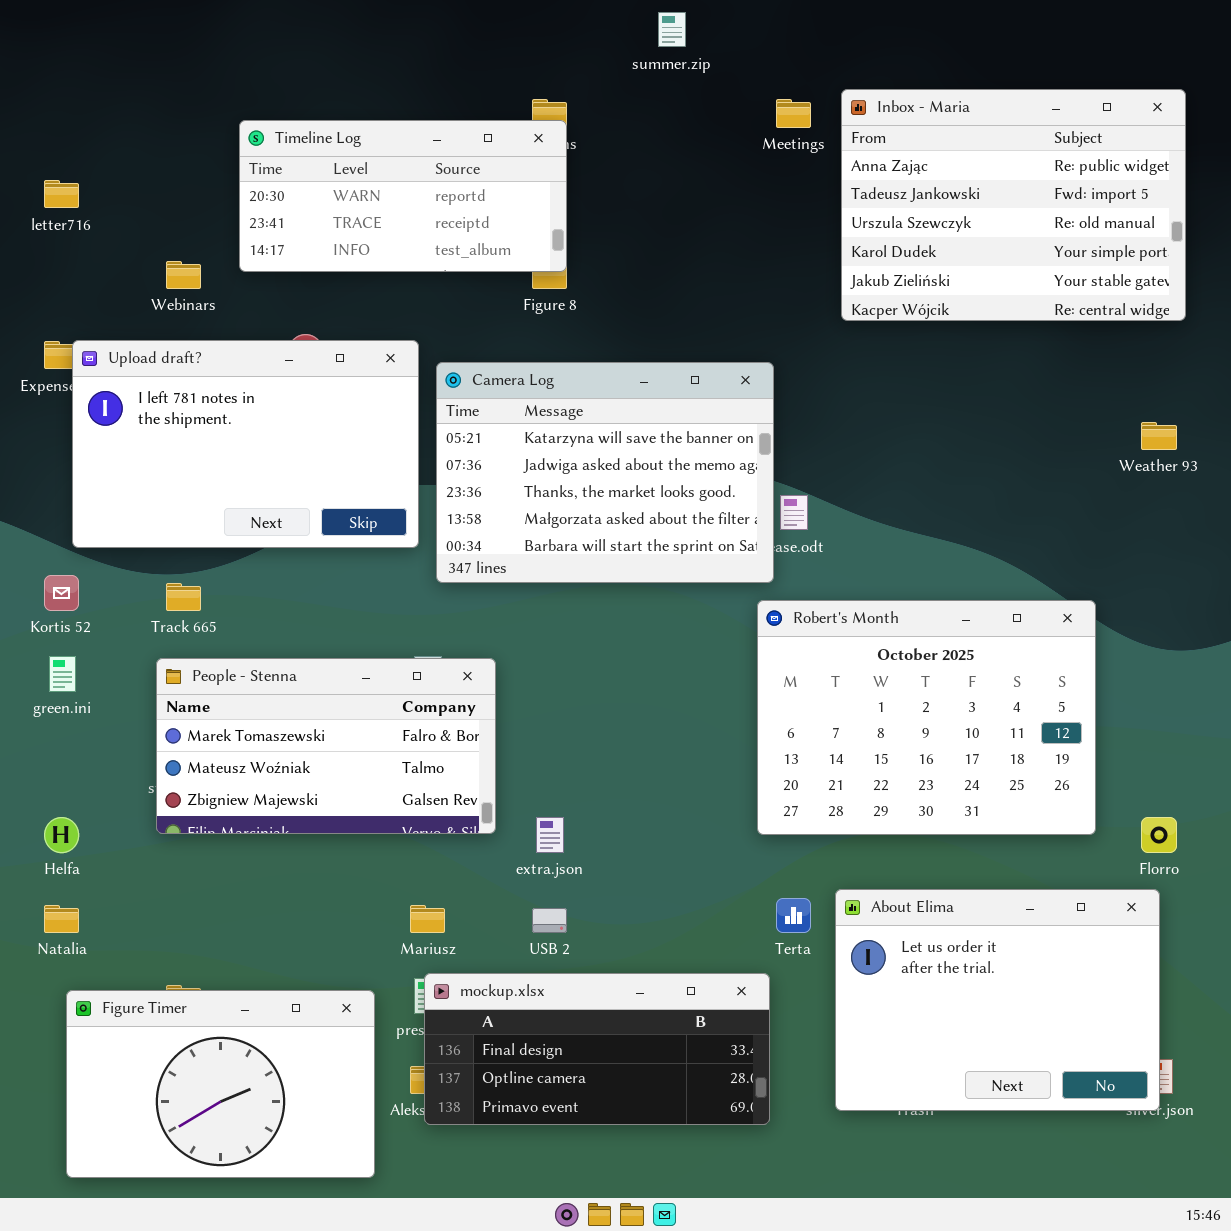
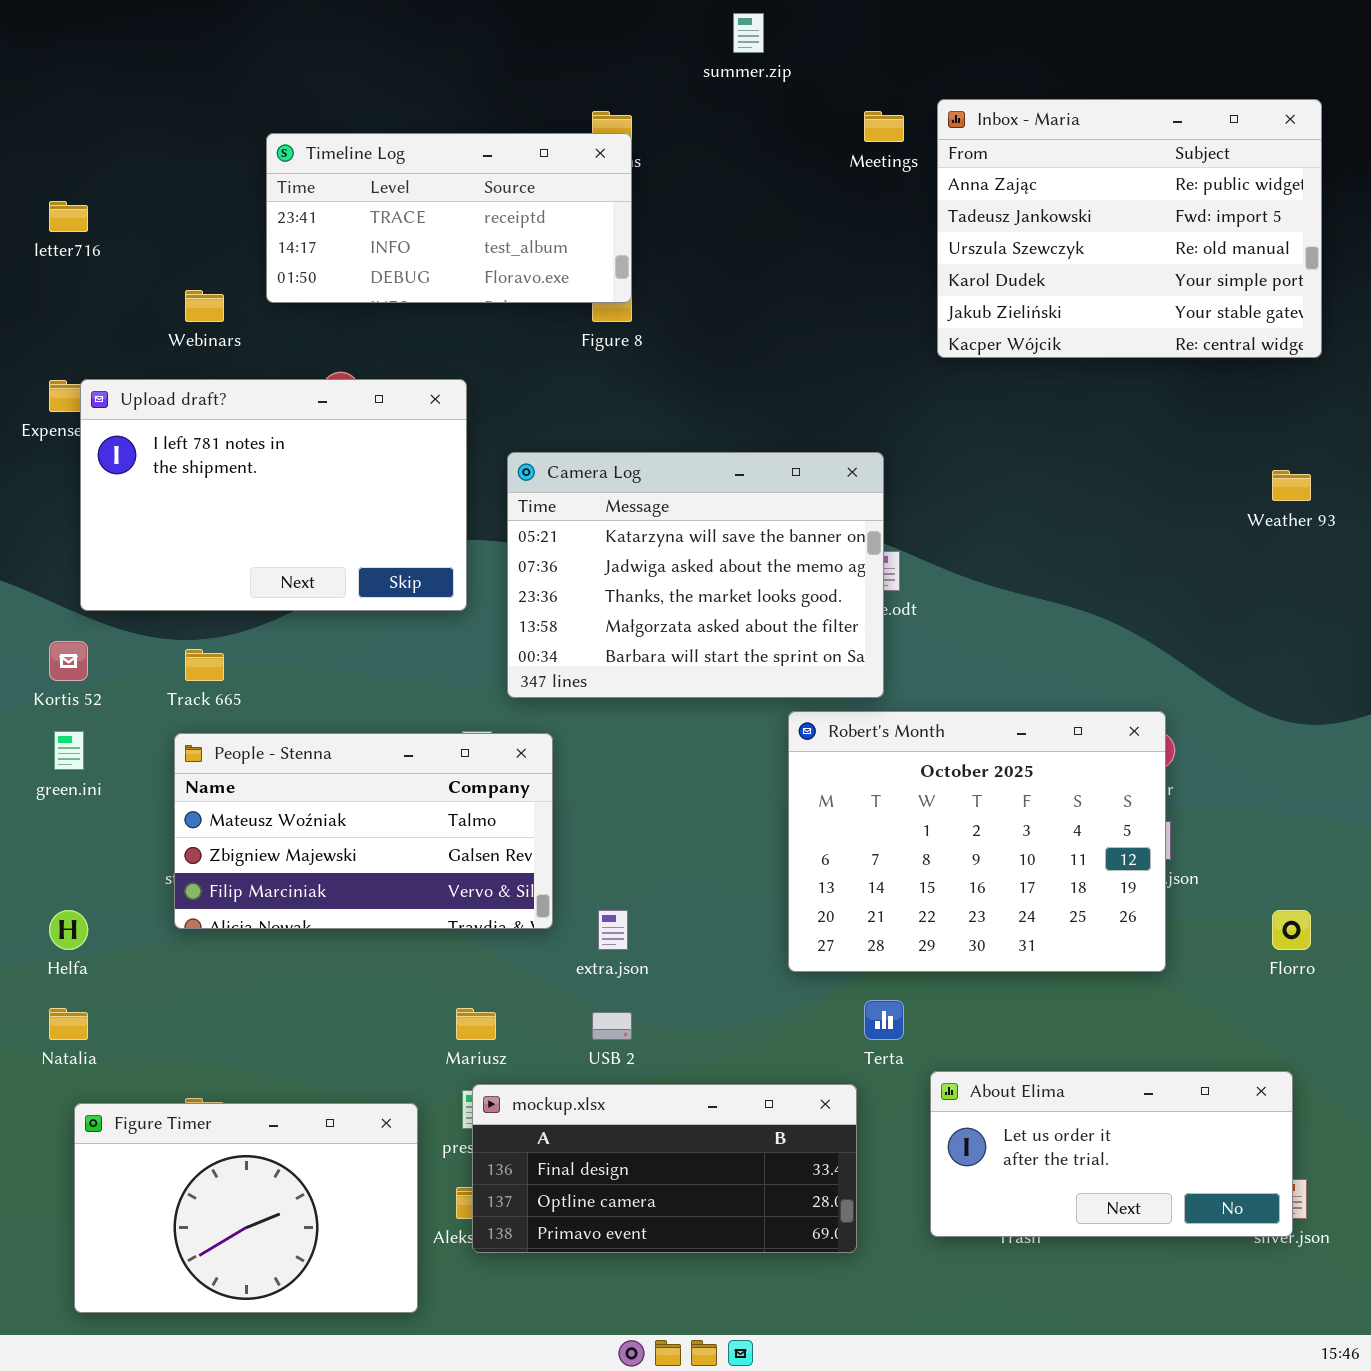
Timeline Log: [239,120,567,272] -> [266,133,632,303], scrolled down 1 row
Camera Log: [436,362,774,583] -> [507,452,884,698], moved
Robert's Month: [757,600,1096,835] -> [788,711,1166,972], moved
People - Stenna: [156,658,496,834] -> [174,733,553,929], scrolled down 1 row
About Elima: [835,889,1160,1111] -> [930,1071,1293,1237], resized

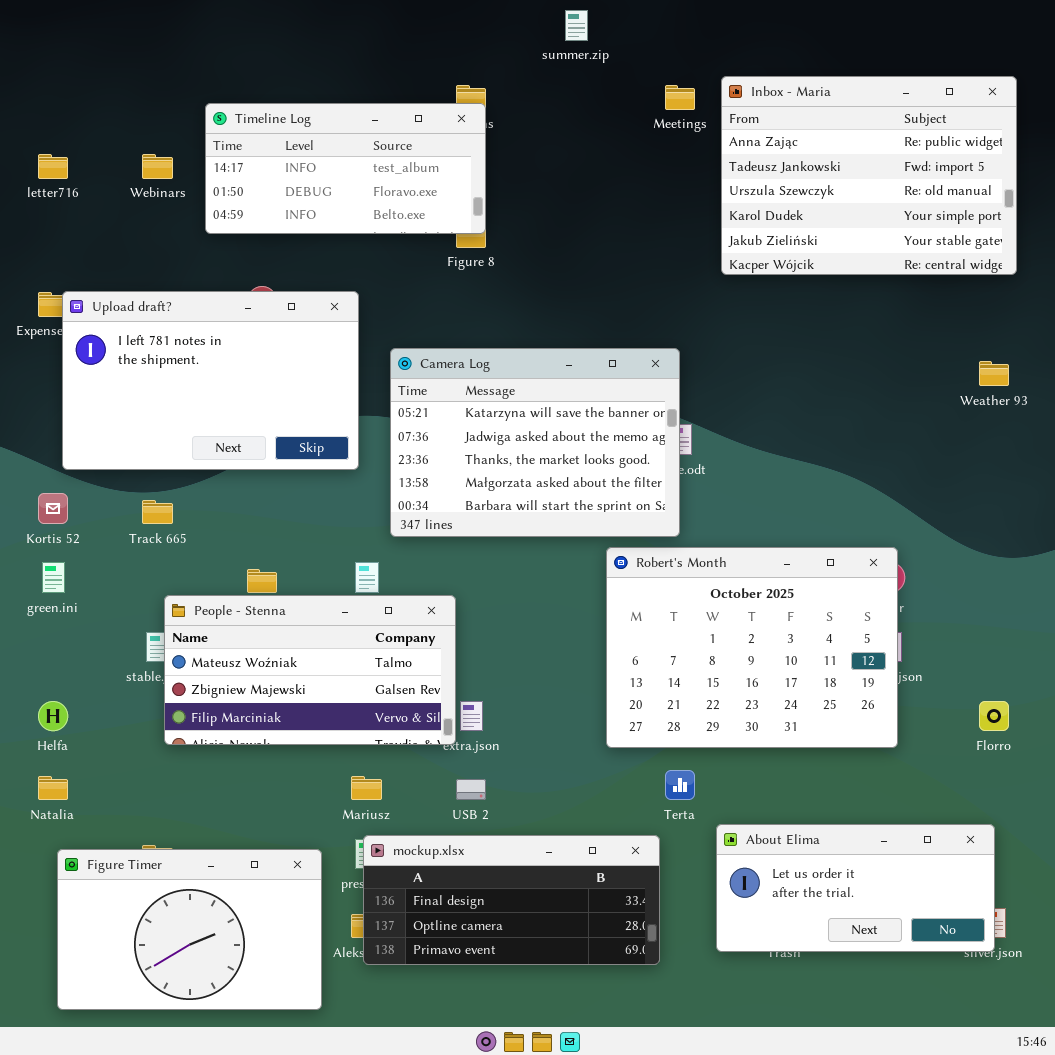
Timeline Log: [266,133,632,303] -> [205,103,486,234], scrolled down 1 row
Webinars: [185,290,224,322] -> [142,154,173,179], moved
People - Stenna: [174,733,553,929] -> [164,595,456,745], moved

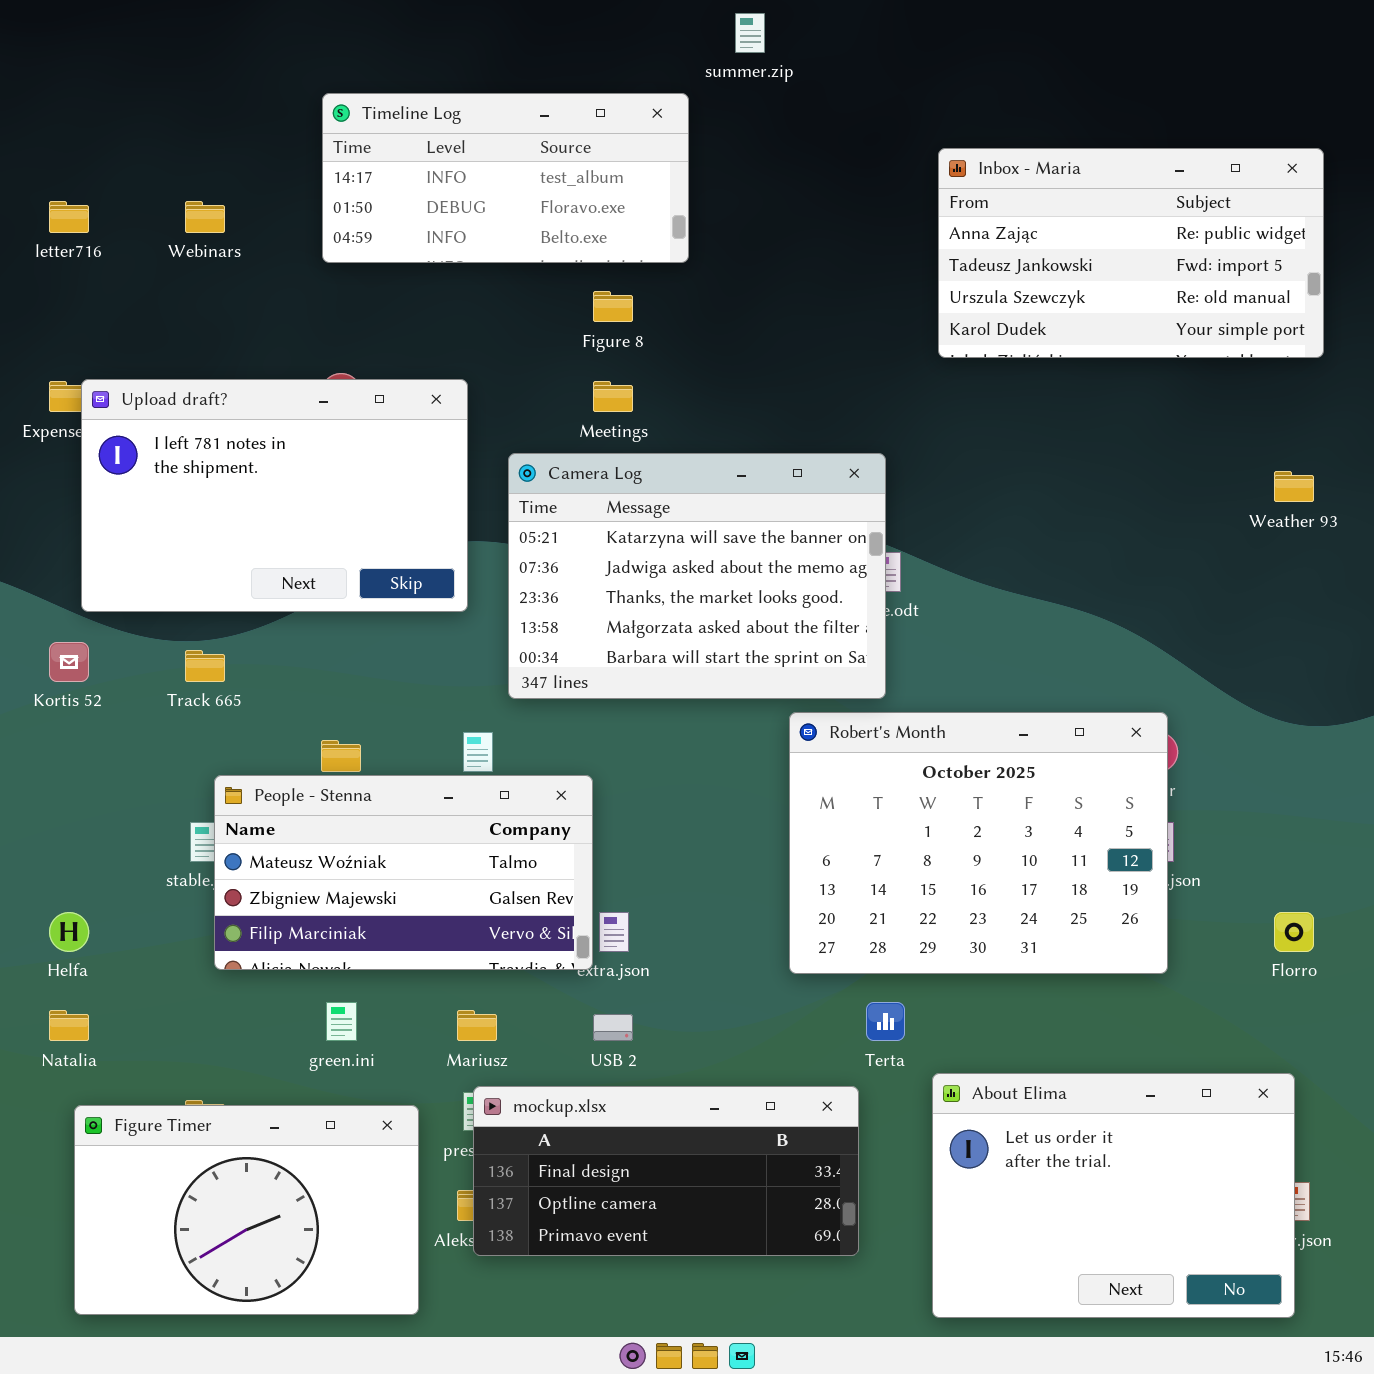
Inbox - Maria: [721,76,1017,275] -> [938,148,1324,358], resized
Meetings: [665,85,695,110] -> [593,381,633,412], moved
Timeline Log: [205,103,486,234] -> [322,93,689,263], moved
green.ini: [42,562,65,593] -> [326,1002,357,1041], moved
About Elima: [716,824,995,952] -> [932,1073,1295,1318], resized

